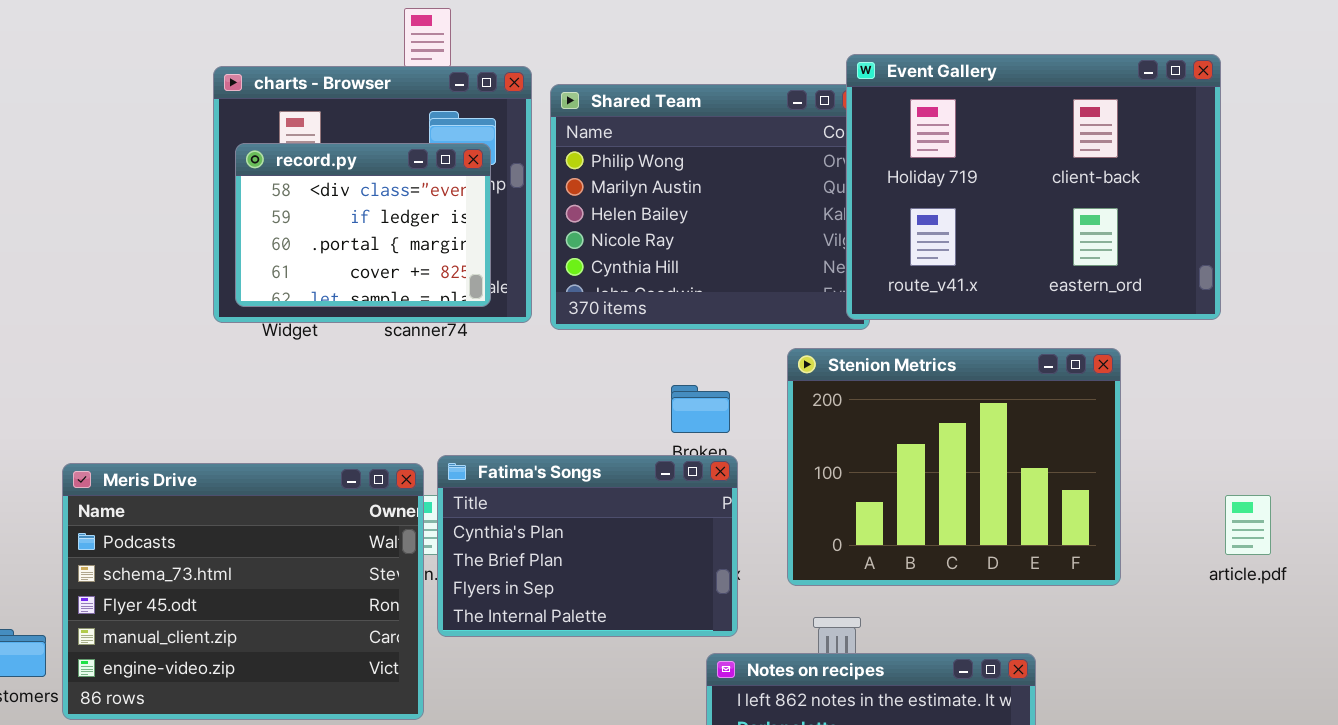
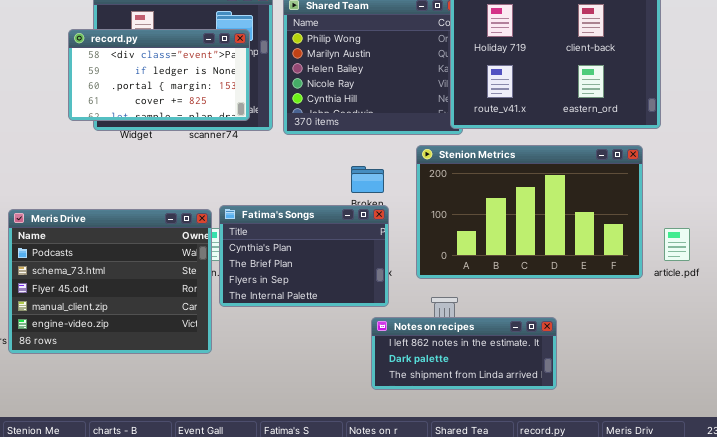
record.py: [235,143,491,307] -> [68,29,250,121], resized
Stenion Metrics: [787,348,1121,586] -> [416,145,643,279], resized

